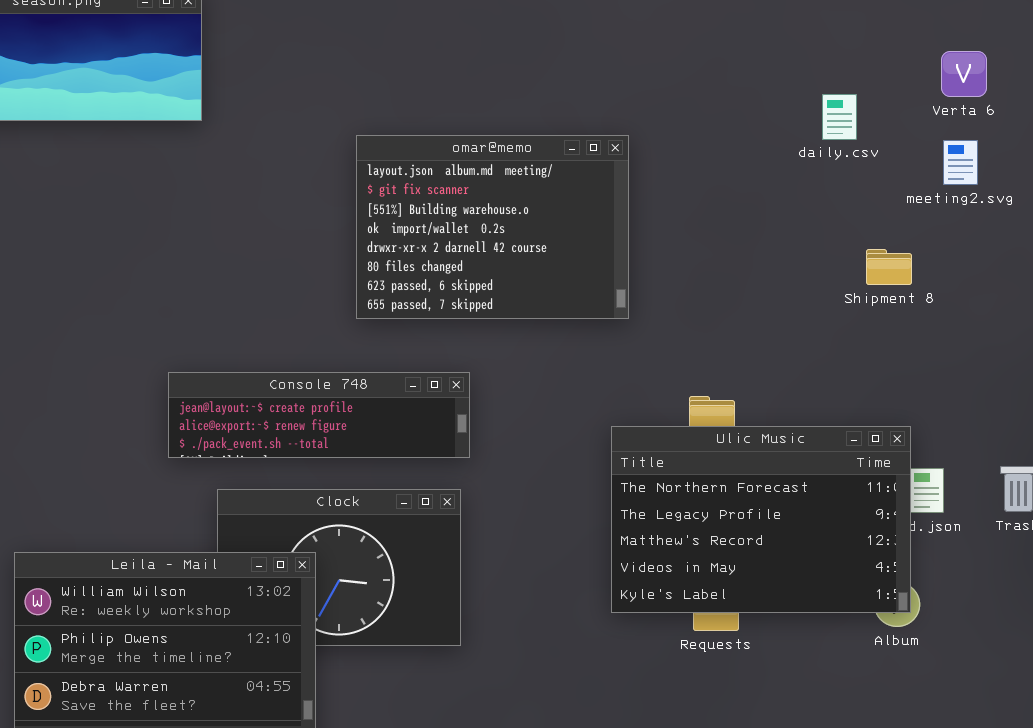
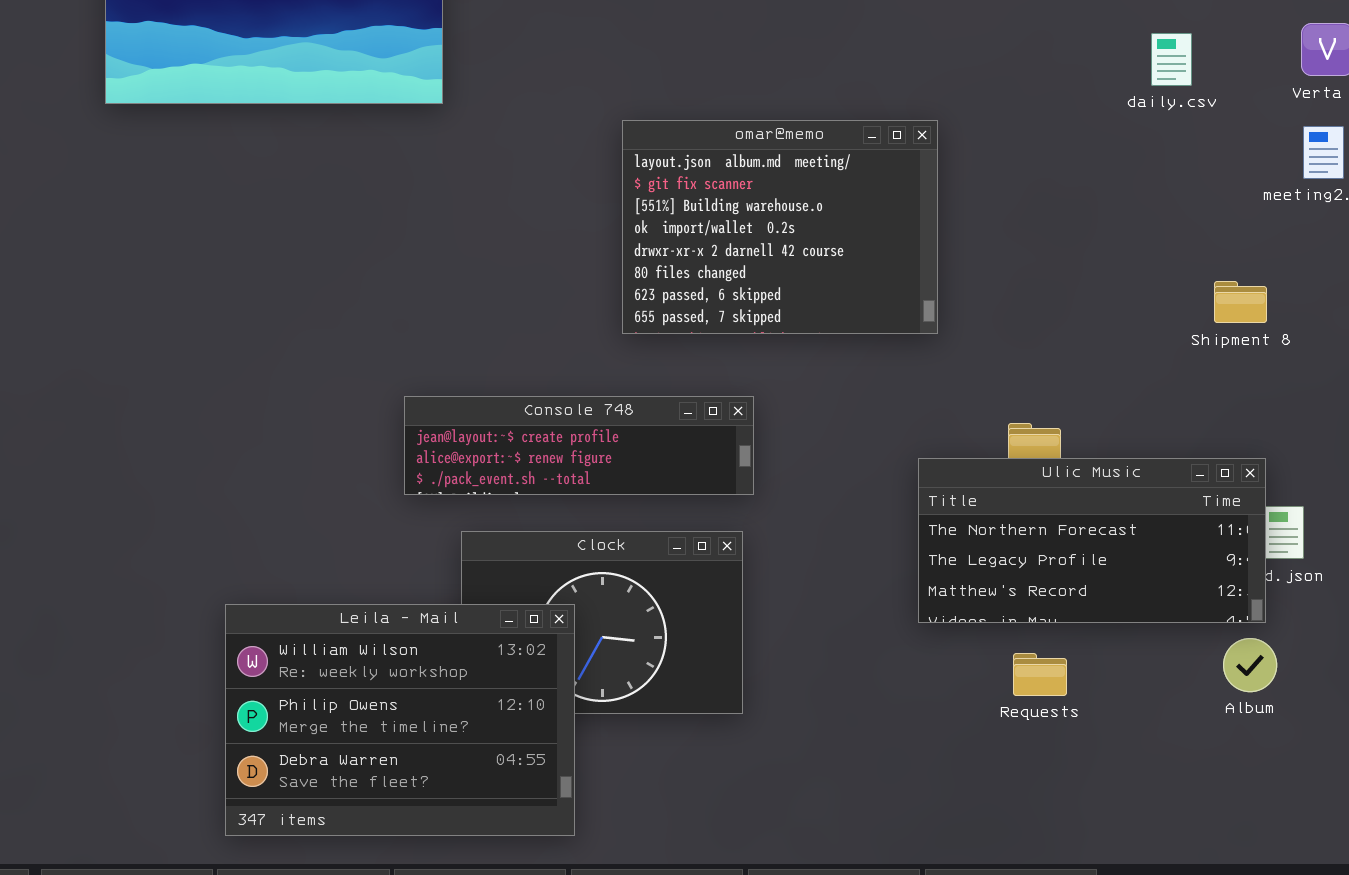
daily.csv: [822,94,857,140] -> [1151,33,1192,86], moved
Shipment 8: [866,249,912,285] -> [1214,281,1267,323], moved
Ulic Music: [611,426,911,613] -> [918,458,1266,623], resized

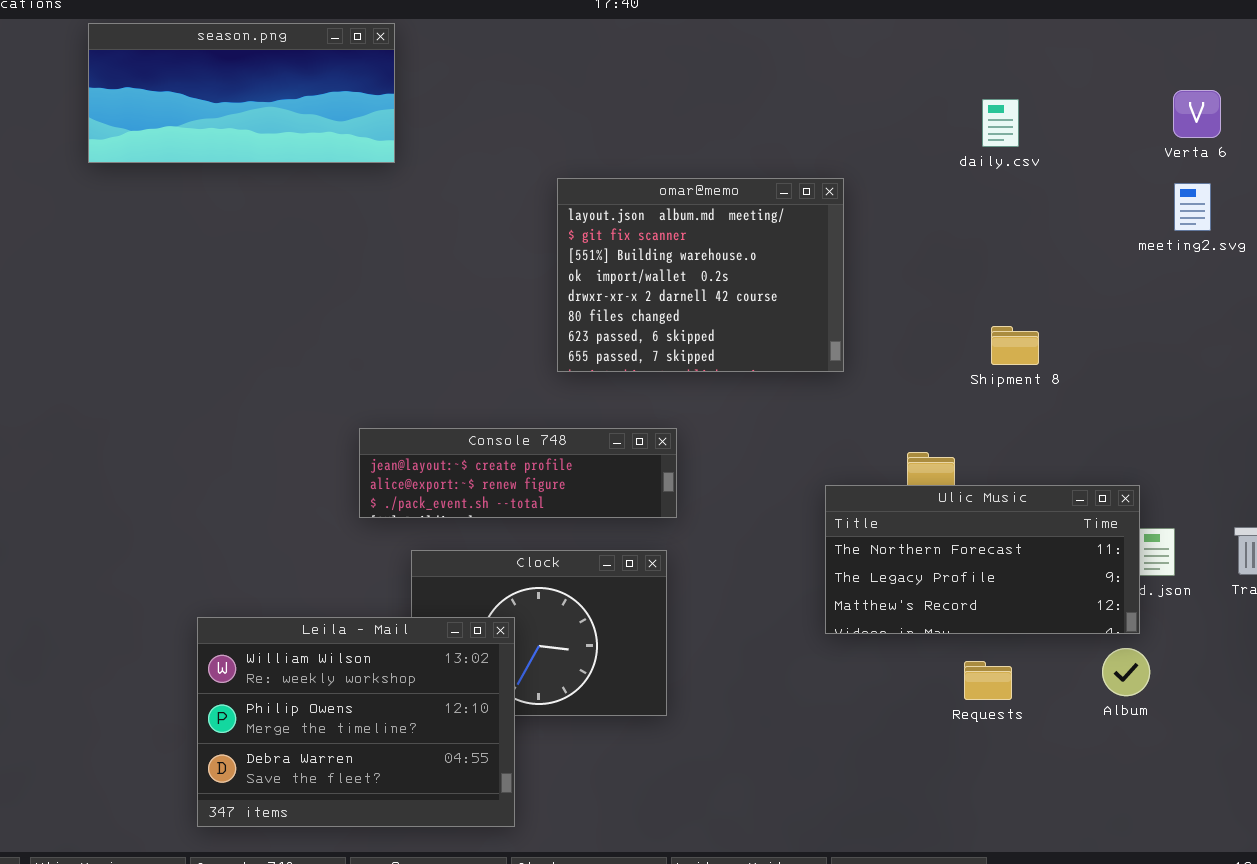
daily.csv: [1151,33,1192,86] -> [982,99,1019,147], moved
Shipment 8: [1214,281,1267,323] -> [991,326,1039,365], moved
Requests: [1013,653,1067,696] -> [964,661,1012,700], moved

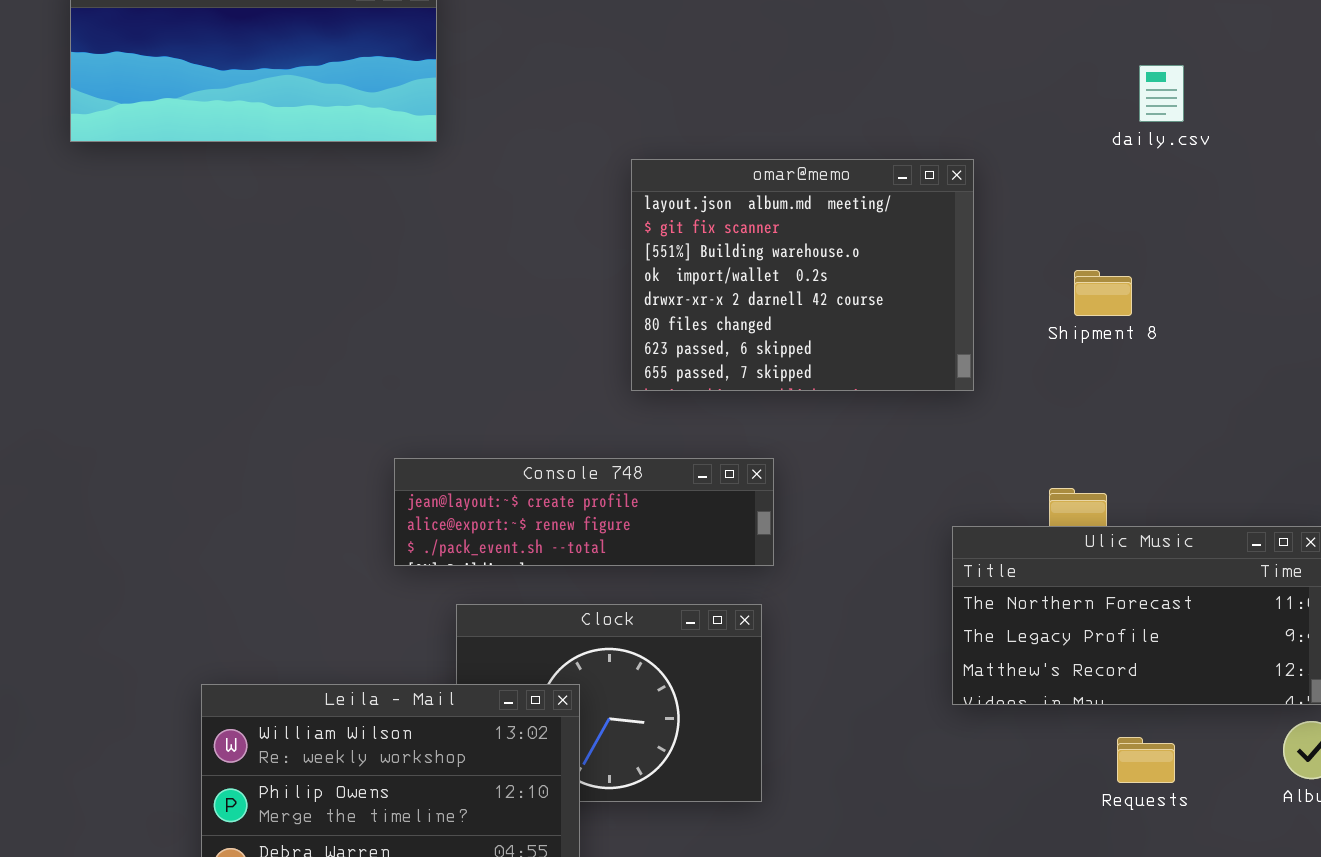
Shipment 8: [991,326,1039,365] -> [1074,270,1132,316], moved

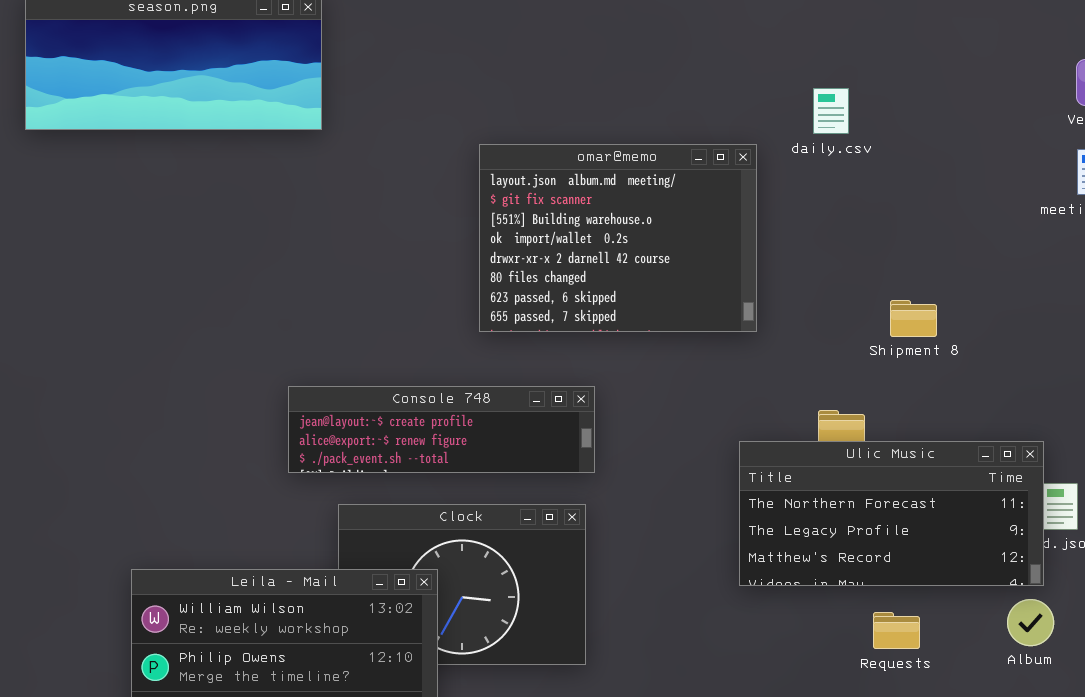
daily.csv: [1139,65,1184,122] -> [813,88,849,134], moved
Shipment 8: [1074,270,1132,316] -> [890,300,937,337], moved

